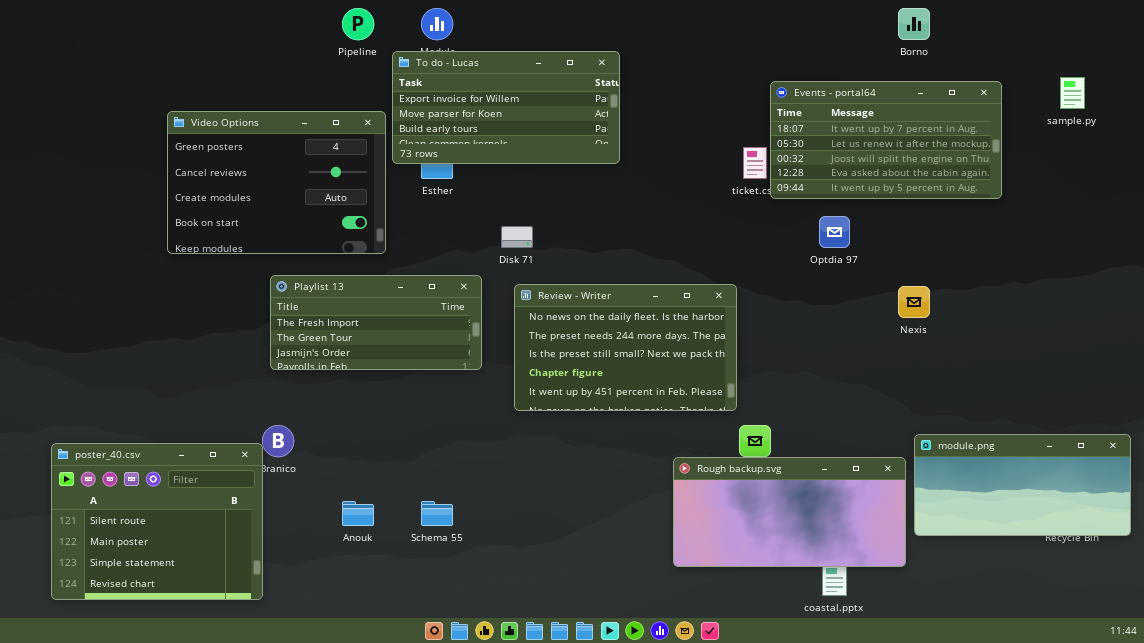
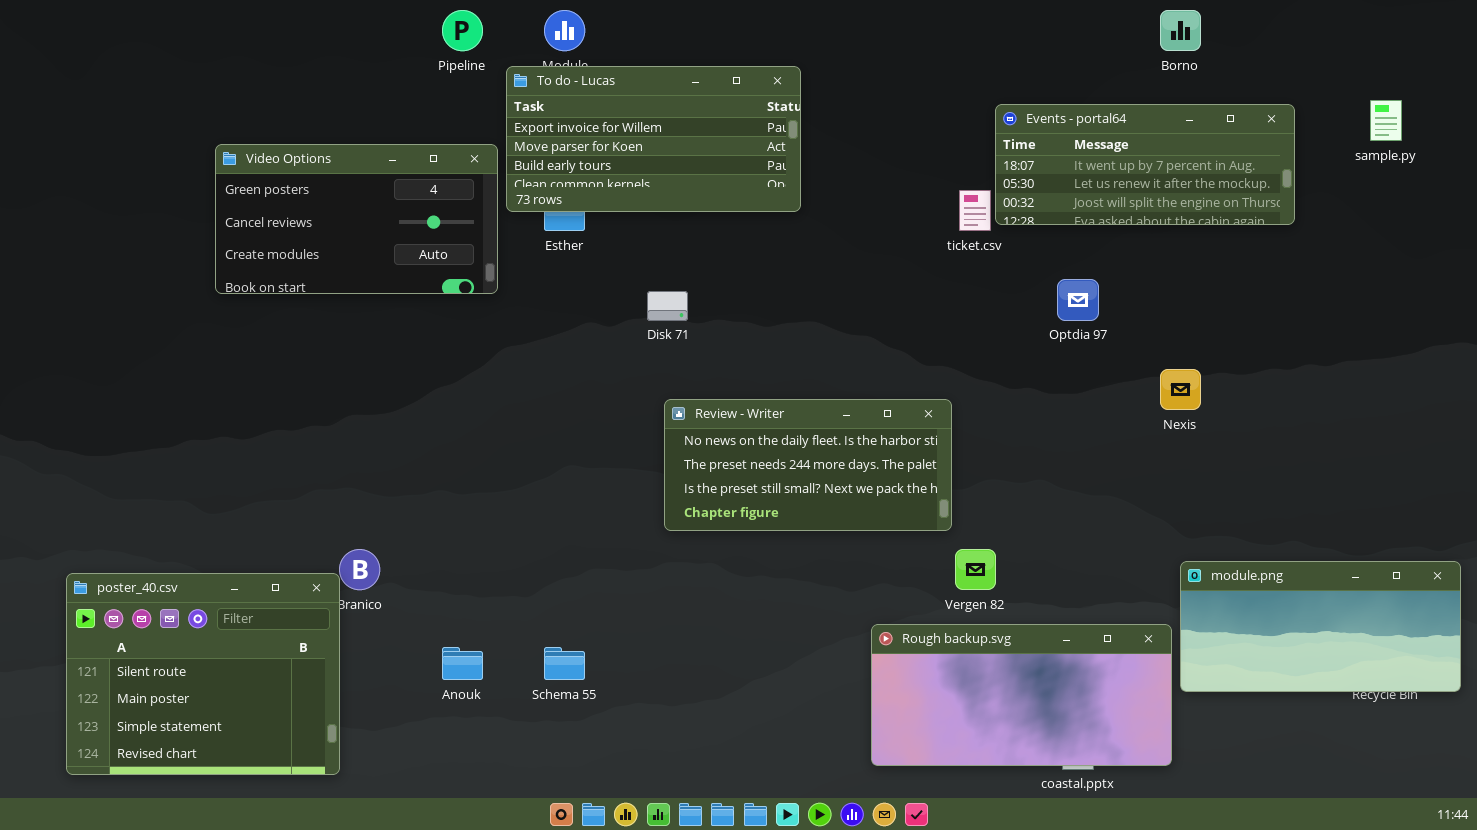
Events - portal64: [770,81,1002,199] -> [995,104,1295,225], resized
Video Options: [167,111,386,254] -> [215,144,498,294], resized
Playlist 13: [270,275,482,370] -> none, closed
Review - Writer: [514,284,737,411] -> [664,399,952,531], resized
Rough backup.svg: [673,457,906,567] -> [871,624,1172,766], moved

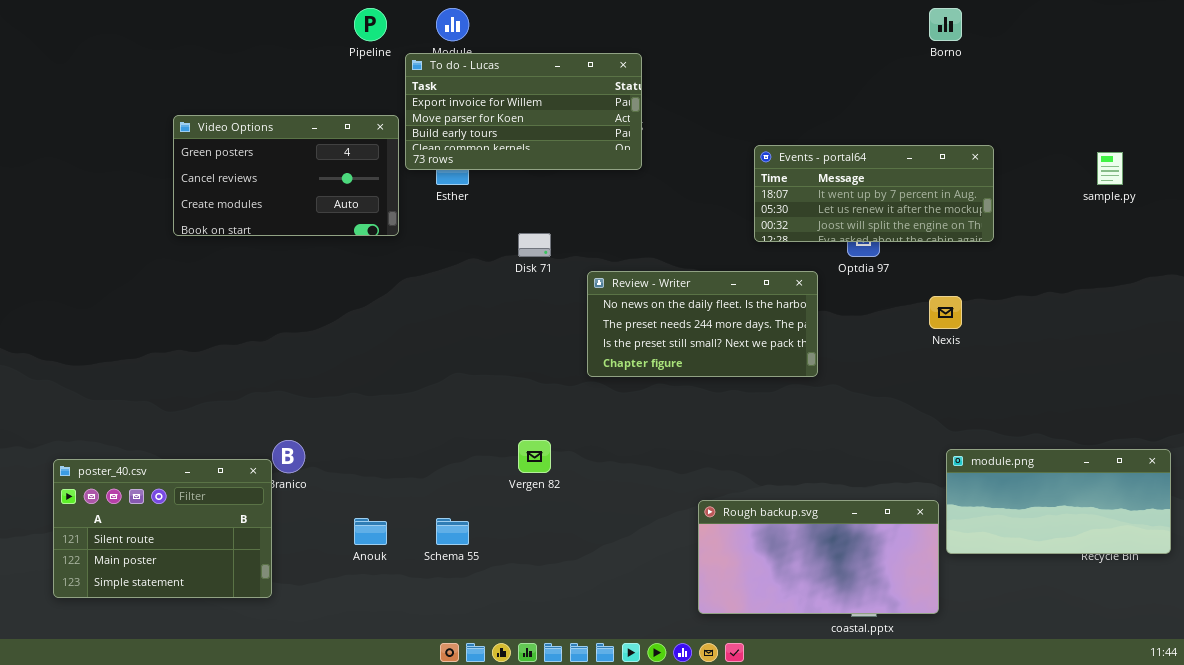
sample.py: [1370,100,1402,141] -> [1097,152,1123,185], moved
Events - portal64: [995,104,1295,225] -> [754,145,994,242], moved
Review - Writer: [664,399,952,531] -> [587,271,818,377], moved
Vergen 82: [955,549,996,590] -> [518,440,551,473], moved
poster_40.csv: [66,573,340,775] -> [53,459,272,598], resized

